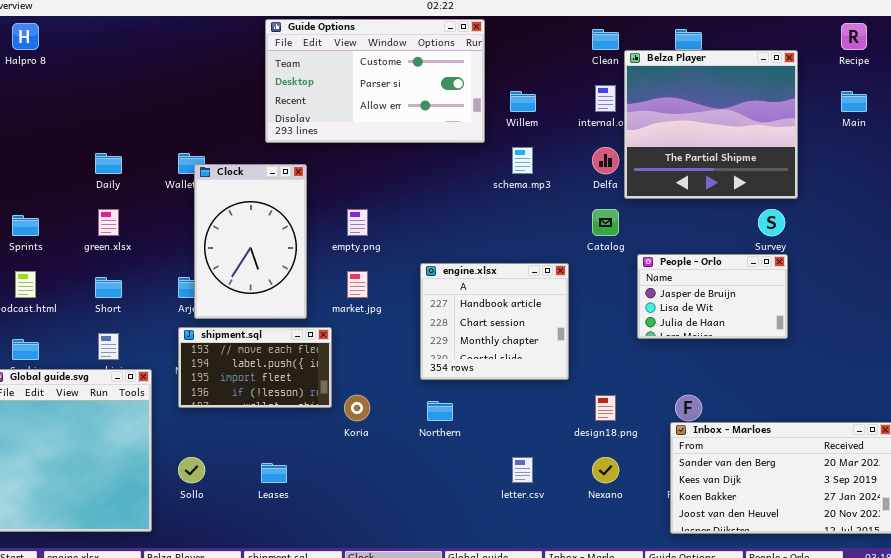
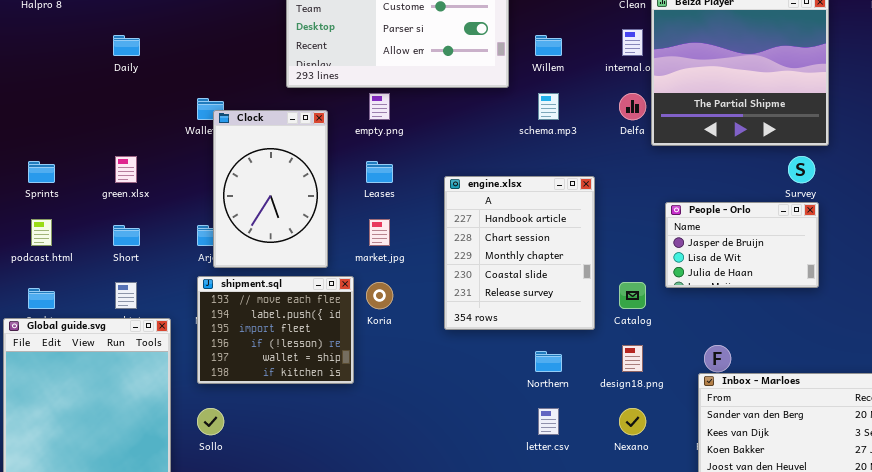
Daily: [95,153,122,174] -> [113,35,140,56], moved
empty.png: [347,209,368,236] -> [369,93,390,120], moved
Catalog: [592,209,619,236] -> [619,282,646,309], moved
engine.xlsx: [420,263,569,380] -> [444,176,595,330], resized
shipment.sql: [178,327,332,408] -> [197,276,354,384], resized
Koria: [344,395,370,421] -> [366,282,393,309], moved
Northern: [427,401,453,421] -> [535,351,562,372], moved
Leases: [261,463,287,483] -> [366,161,393,183], moved

